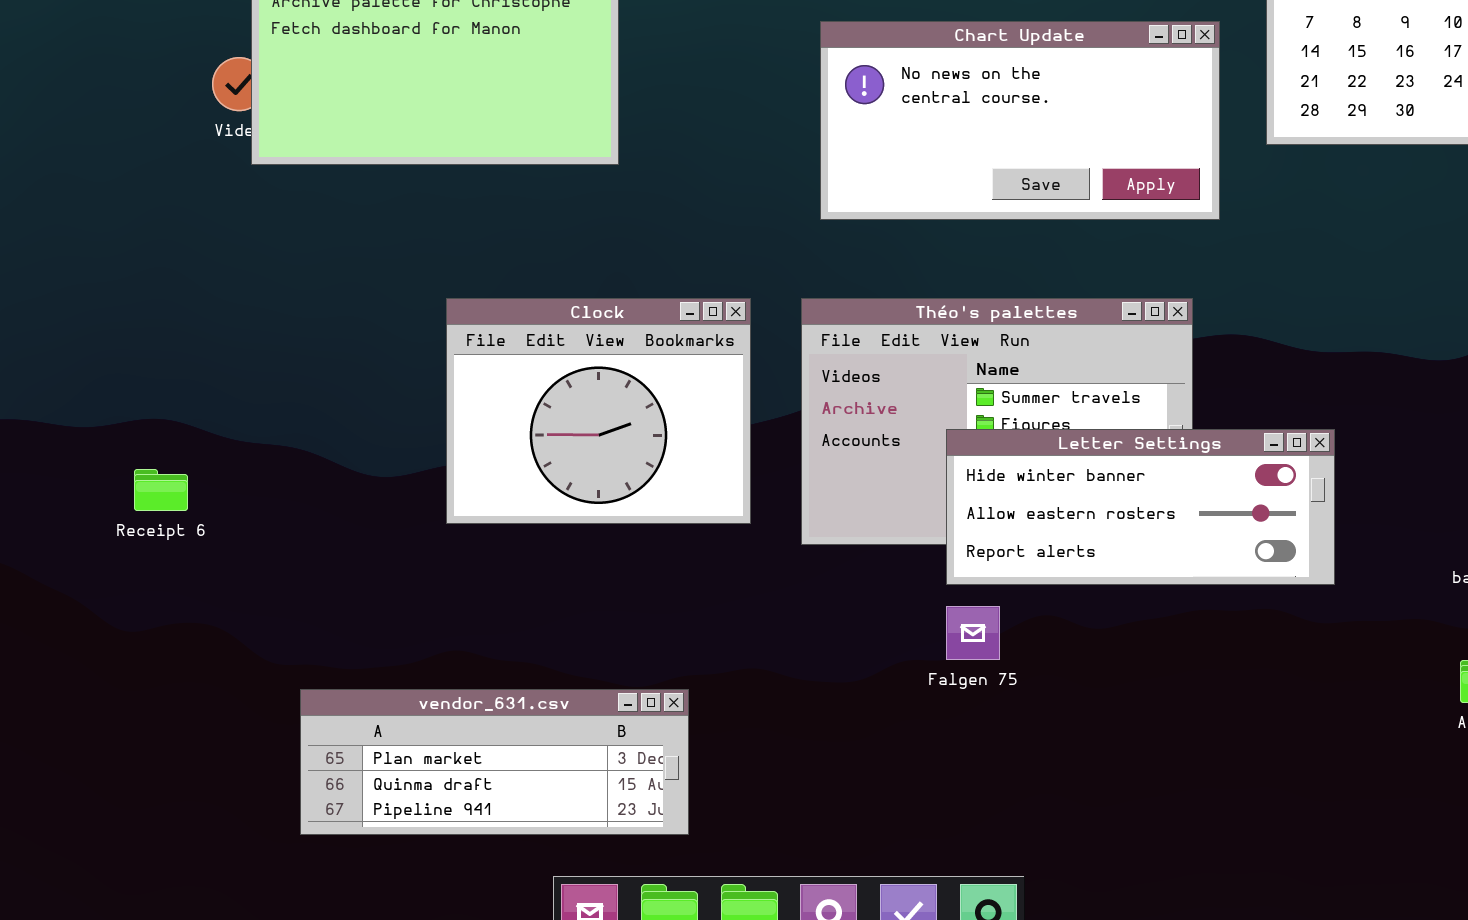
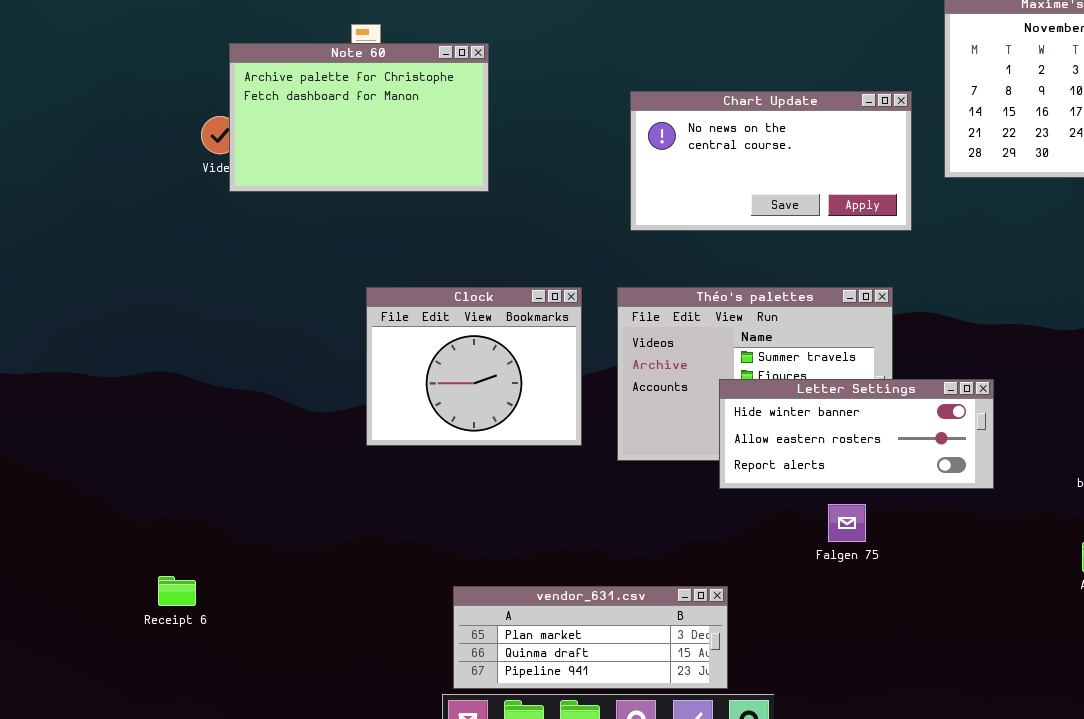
Receipt 6: [134,469,188,511] -> [158,576,196,606], moved
Falgen 75: [946,606,1000,660] -> [828,504,866,542], moved
vendor_631.csv: [300,689,689,835] -> [453,586,728,689], moved

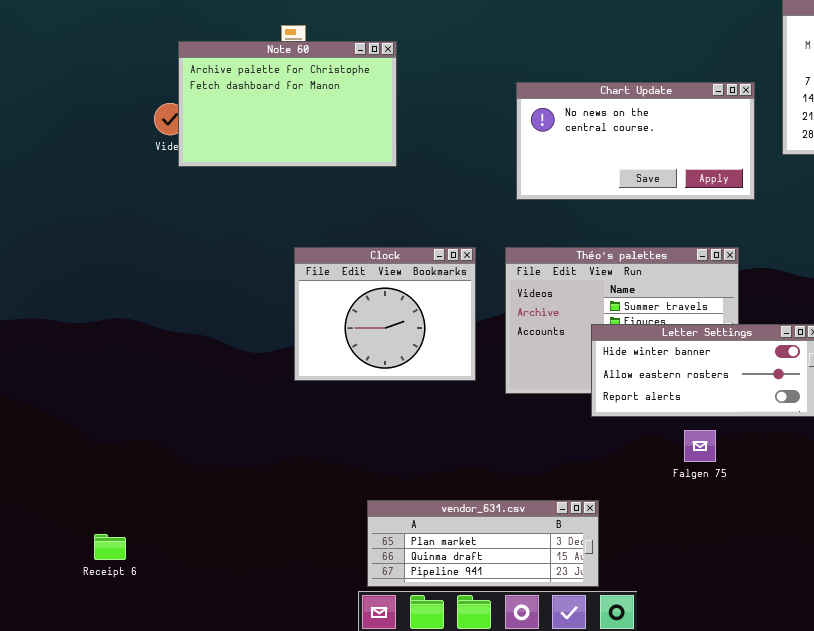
Receipt 6: [158,576,196,606] -> [94,534,126,560], moved

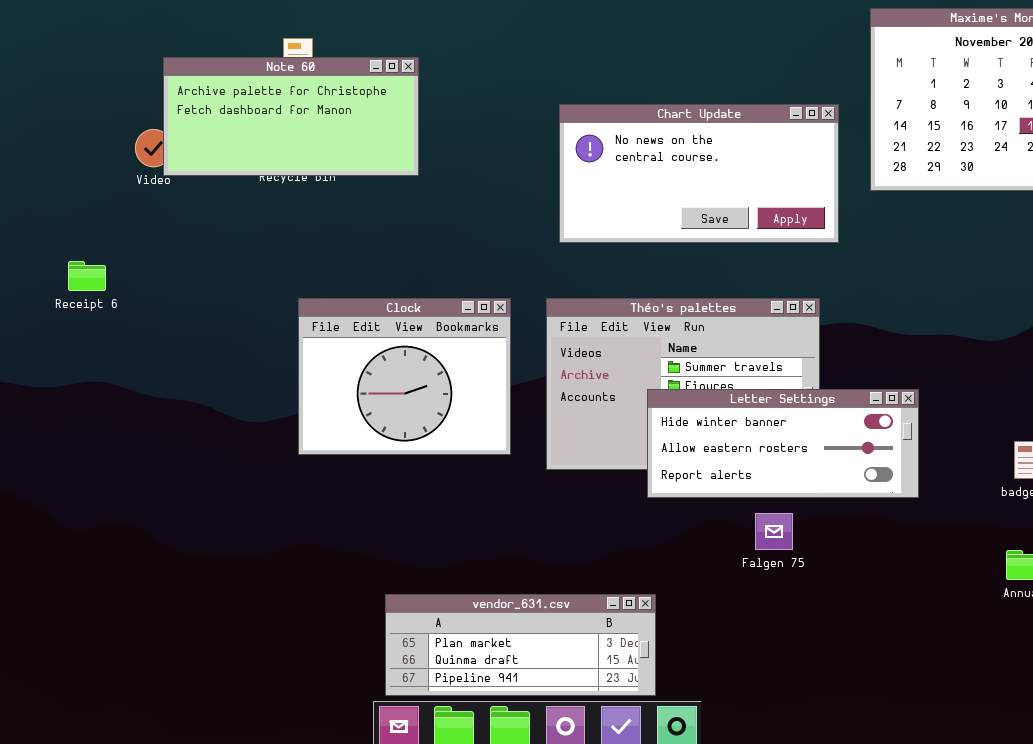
Note 60: [178,41,397,167] -> [163,57,419,176], resized
Receipt 6: [94,534,126,560] -> [68,261,106,291], moved

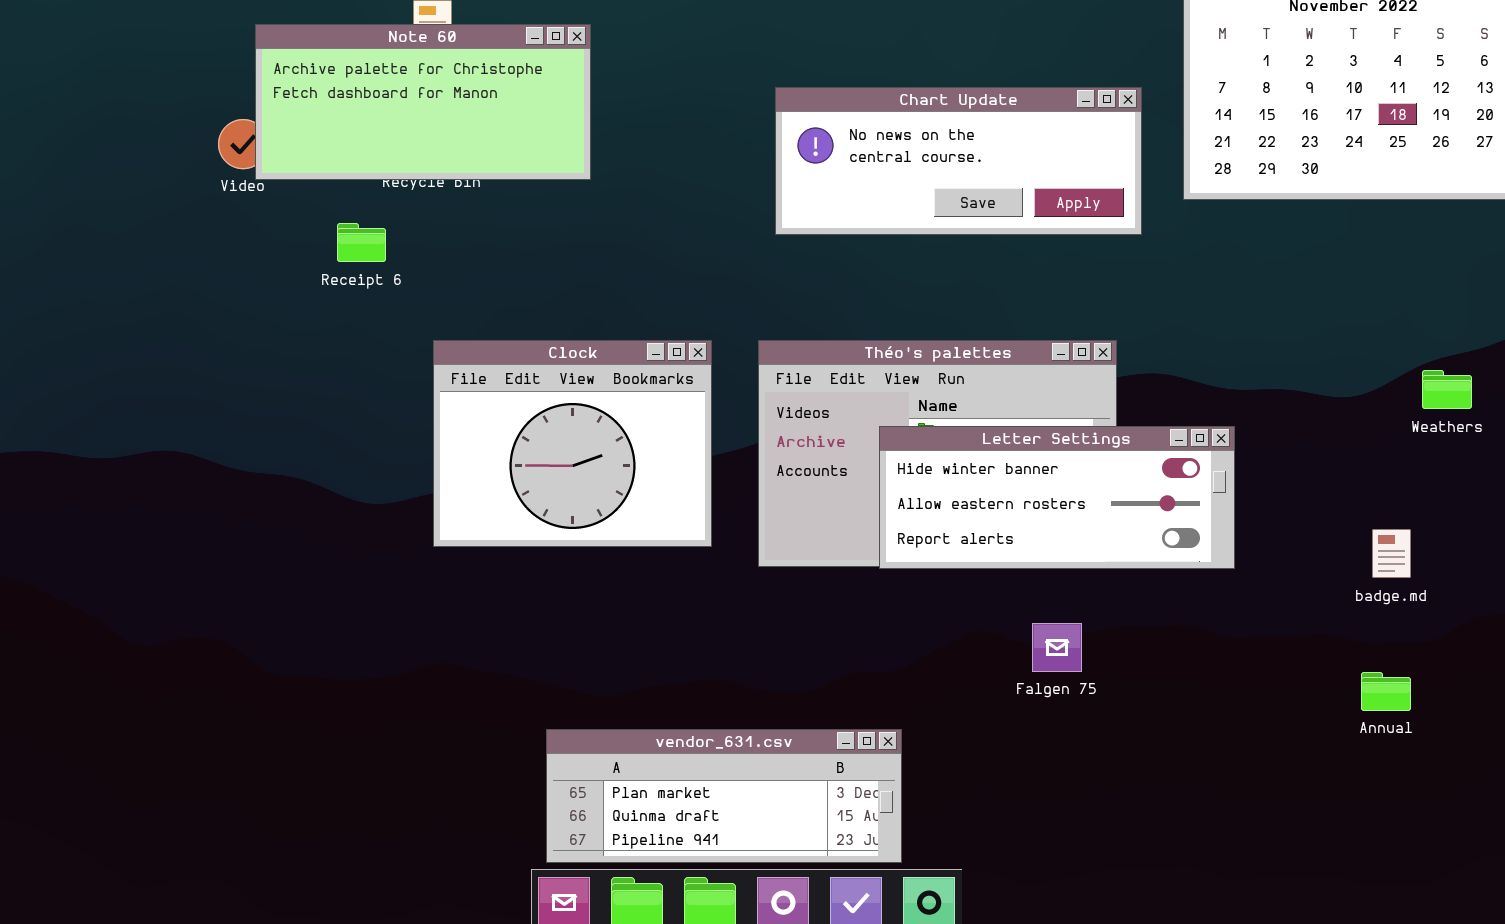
Chart Update: [559,104,839,243] -> [775,87,1142,235], resized
Receipt 6: [68,261,106,291] -> [337,223,386,262], moved
Letter Settings: [647,389,919,498] -> [879,426,1235,569], moved

